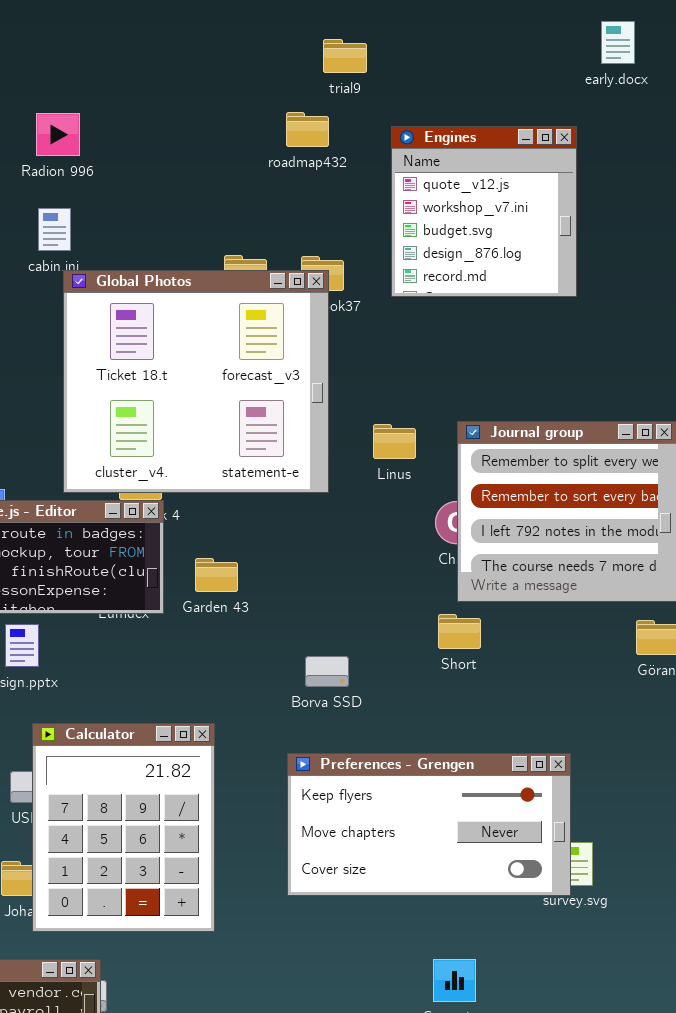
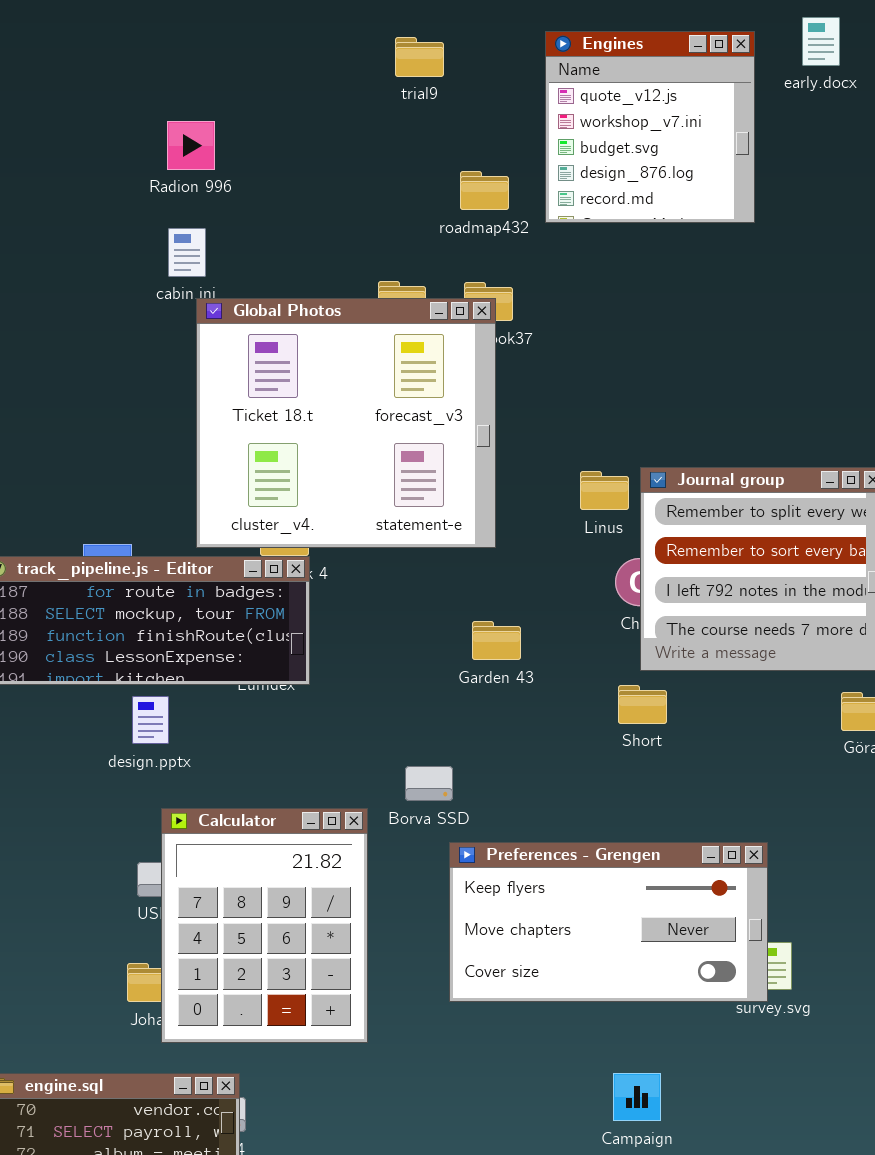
trial9: [323,39,367,73] -> [395,37,444,77], moved
roadmap432: [286,112,329,147] -> [460,171,509,210], moved
Engines: [391,126,577,297] -> [545,31,755,223], moved
Linus: [373,424,416,459] -> [580,471,629,510], moved
Garden 43: [195,558,238,592] -> [472,621,521,660], moved
Borva SSD: [305,656,349,687] -> [405,766,453,801], moved

